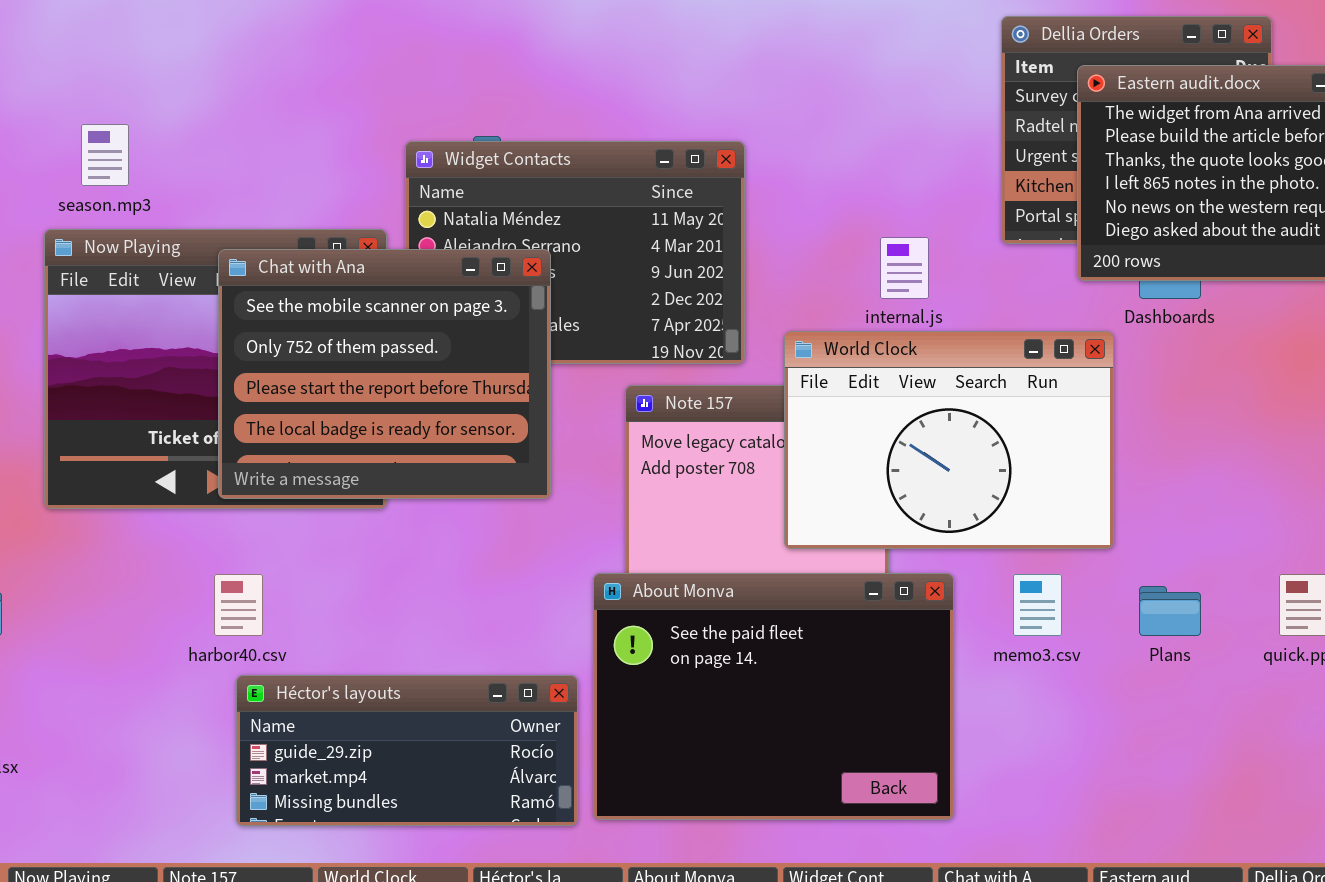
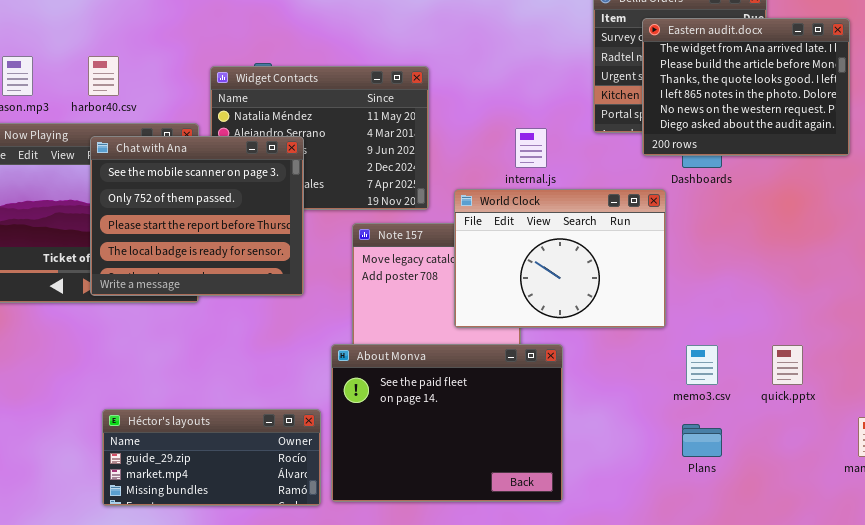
harbor40.csv: [214,574,263,636] -> [88,56,119,96], moved
memo3.csv: [1013,574,1062,636] -> [686,345,718,385], moved
Plans: [1139,586,1201,636] -> [682,424,722,457], moved

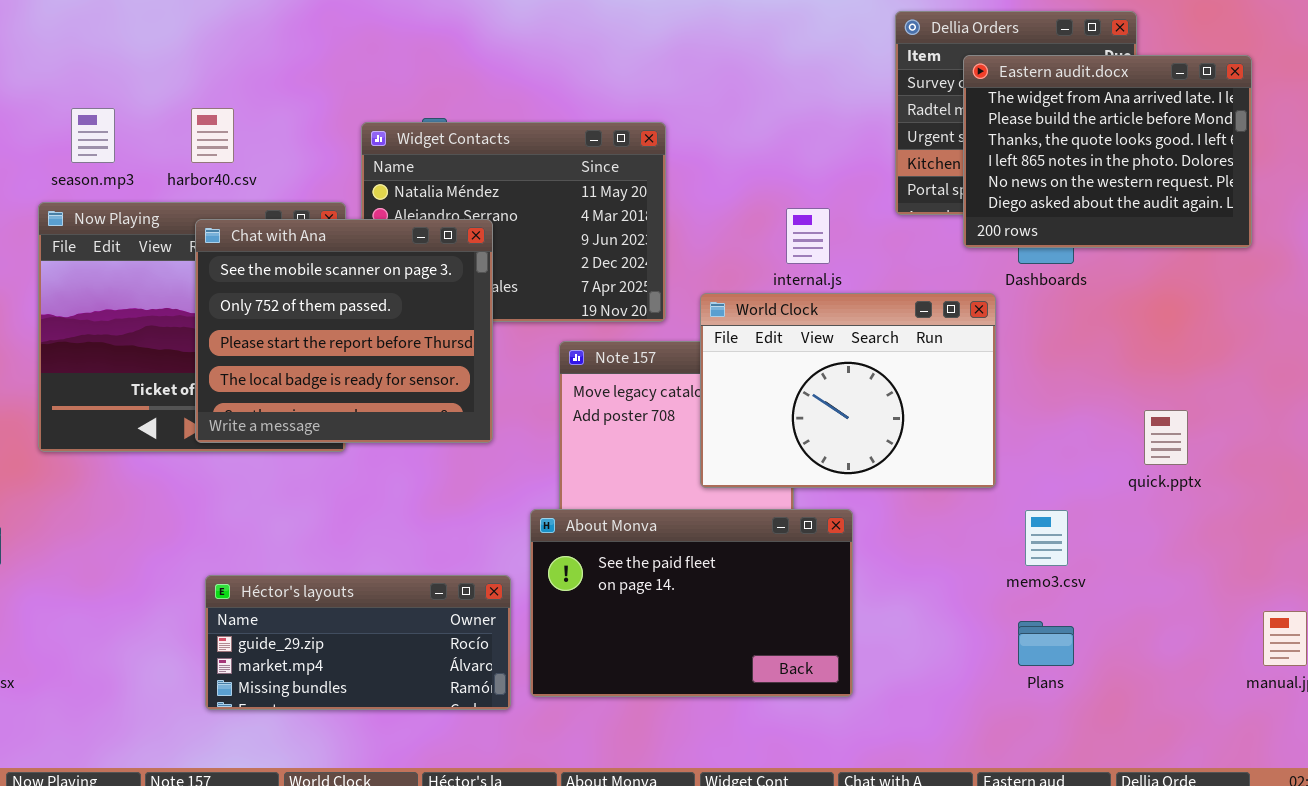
About Monva: [331,344,563,502] -> [530,509,853,697], resized
quick.pptx: [772,345,803,385] -> [1144,410,1188,465], moved
Héctor's layouts: [102,409,321,506] -> [205,575,511,710], moved

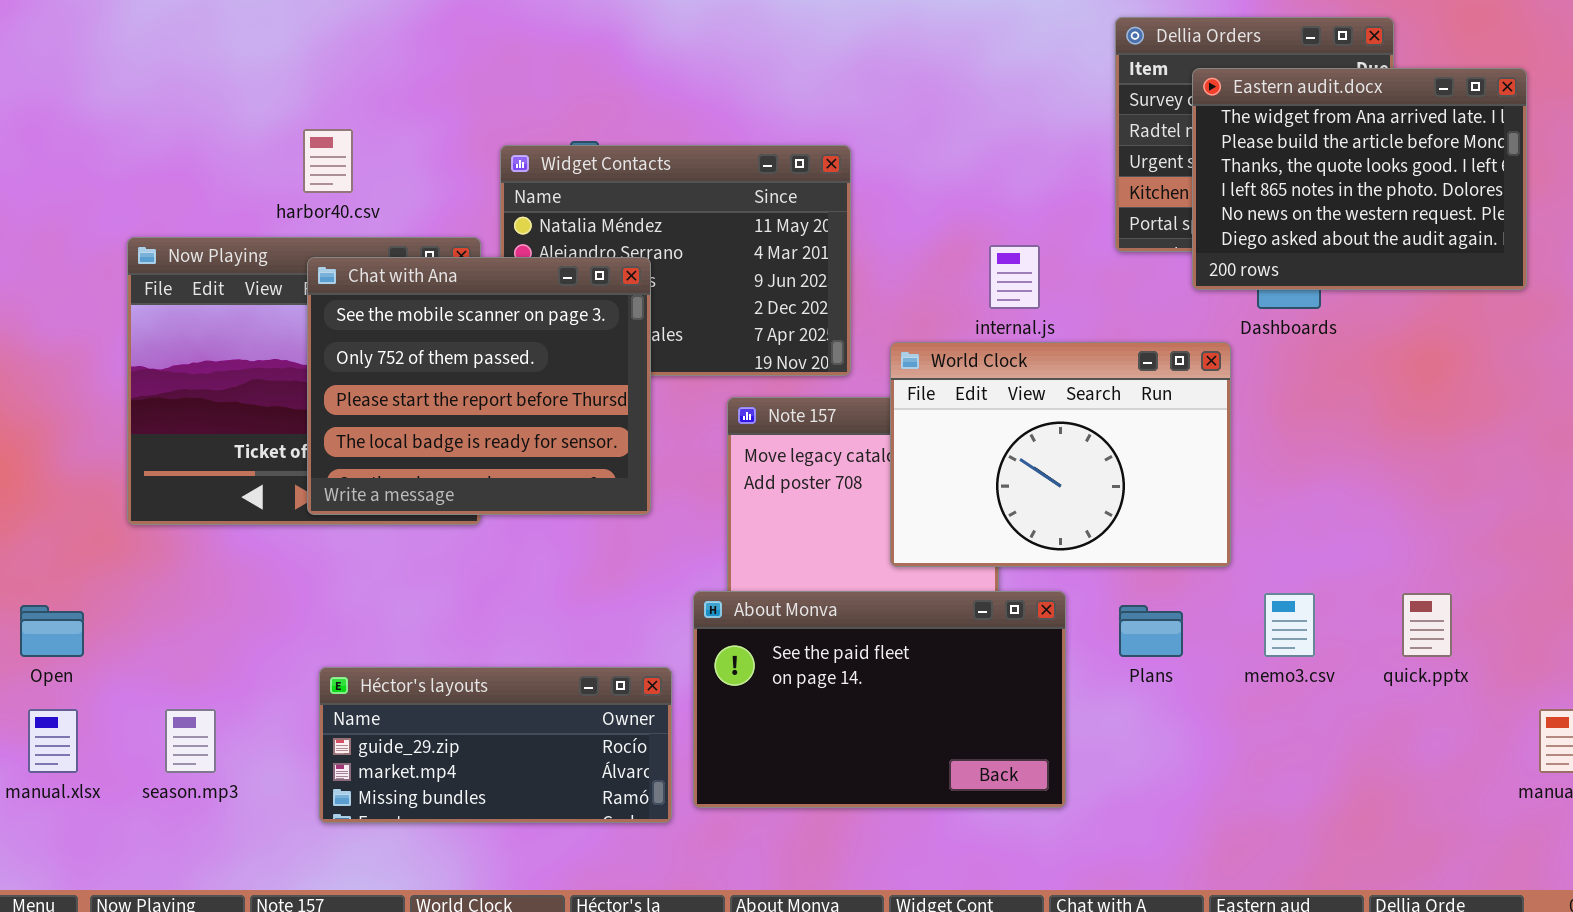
season.mp3: [71,108,115,163] -> [165,709,216,773], moved
quick.pptx: [1144,410,1188,465] -> [1402,593,1452,657], moved
Plans: [1018,621,1074,666] -> [1119,605,1183,657], moved

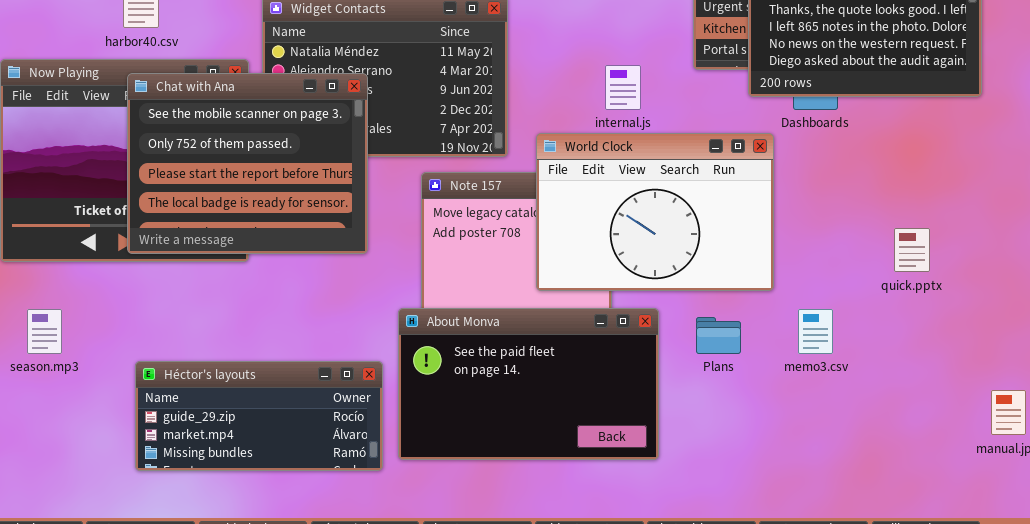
quick.pptx: [1402,593,1452,657] -> [894,228,930,272], moved
season.mp3: [165,709,216,773] -> [27,309,62,354], moved

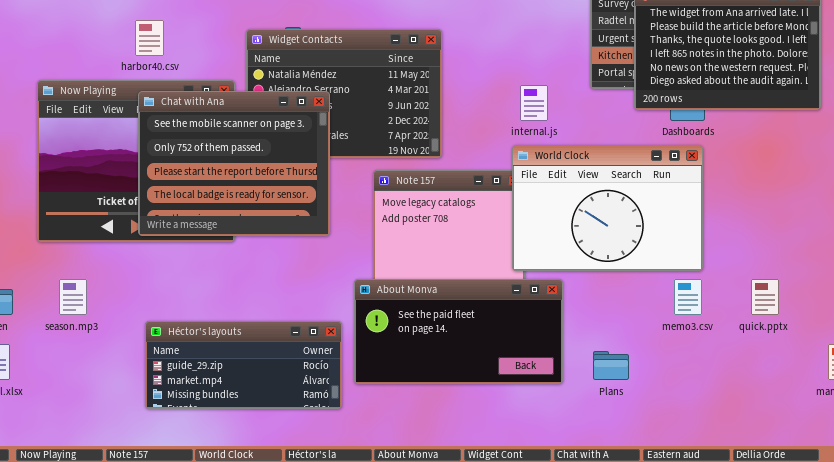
World Clock: [536,133,774,291] -> [512,145,703,271], moved
quick.pptx: [894,228,930,272] -> [751,279,779,315], moved
About Monva: [398,308,659,460] -> [354,279,563,384], resized
Plans: [696,317,741,354] -> [593,351,629,380], moved

